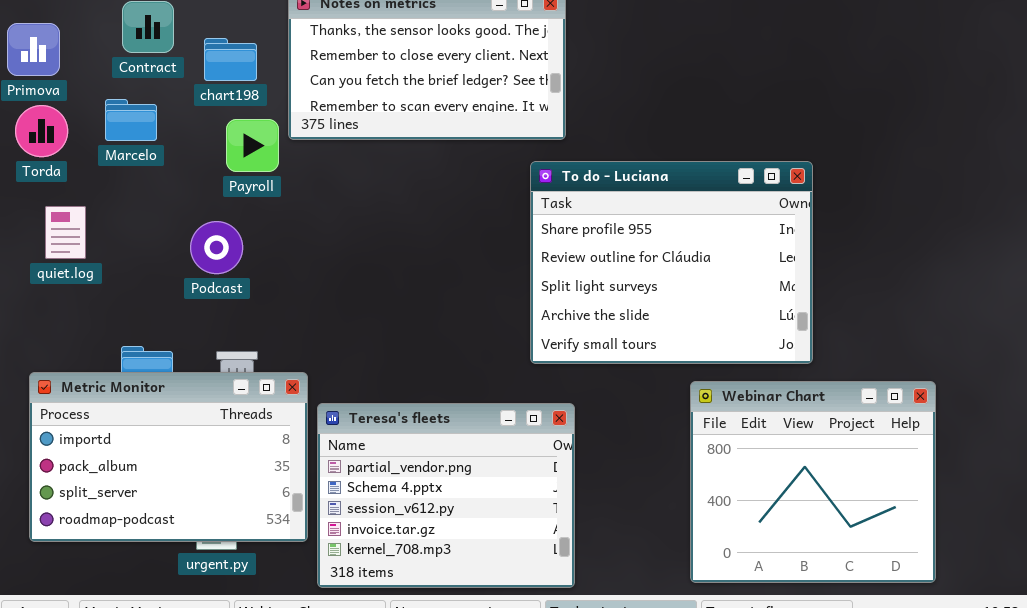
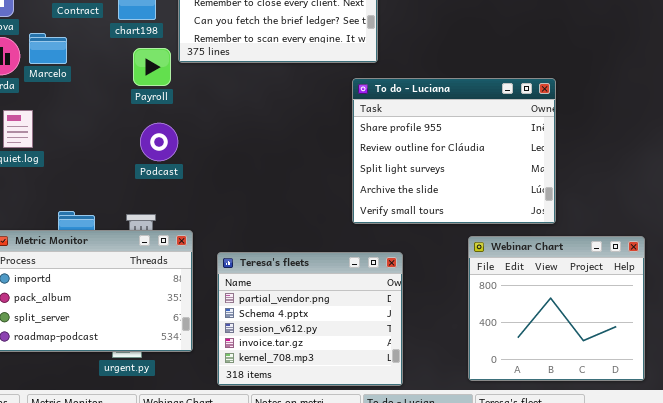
Marcelo: [105,99,157,141] -> [29,33,67,64], moved
Podcast: [190,221,243,274] -> [140,123,178,161], moved
Teresa's fleets: [317,403,575,588] -> [217,252,403,386], moved

